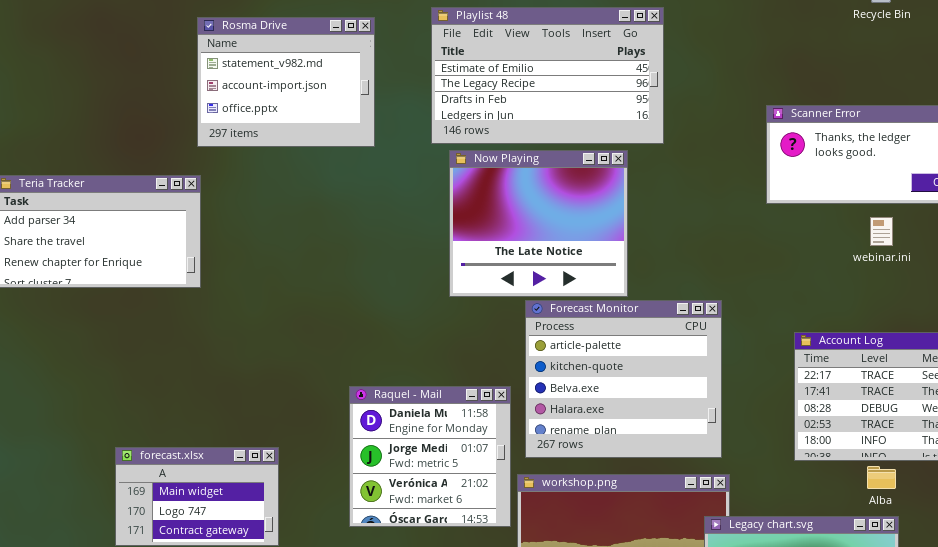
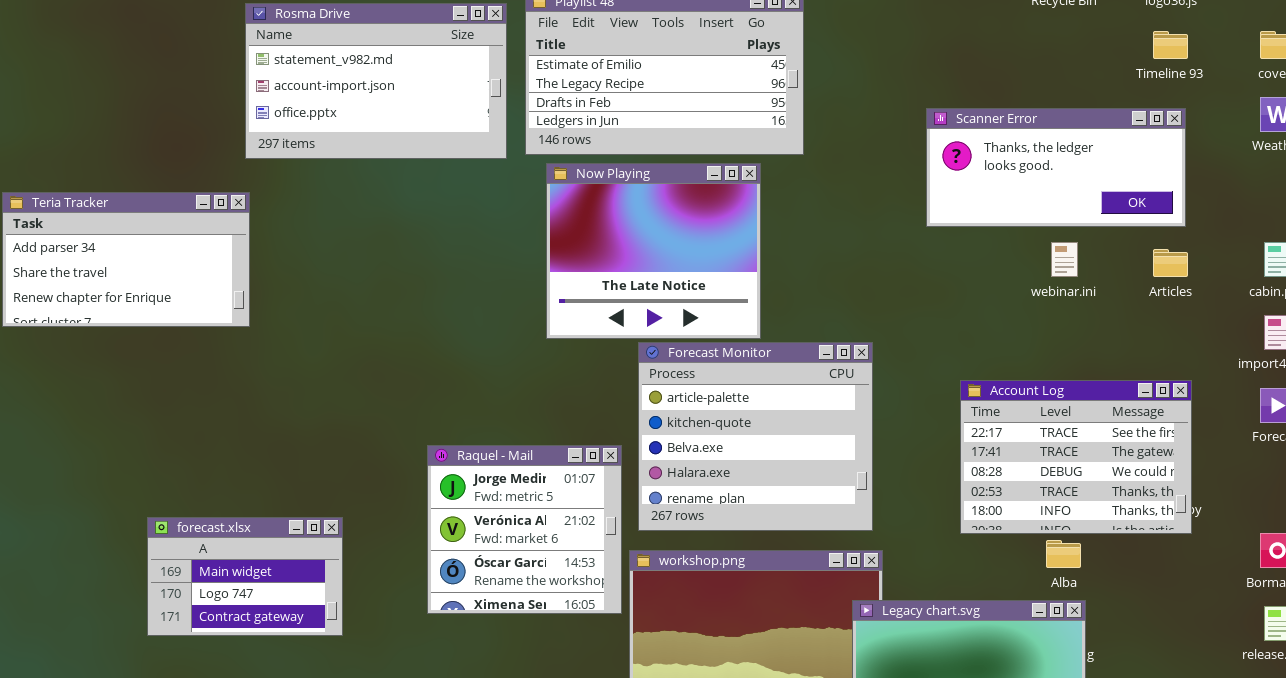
Rosma Drive: [197,17,375,147] -> [245,3,507,159], resized
Raquel - Mail: [349,386,511,527] -> [427,445,622,614], scrolled down 1 row

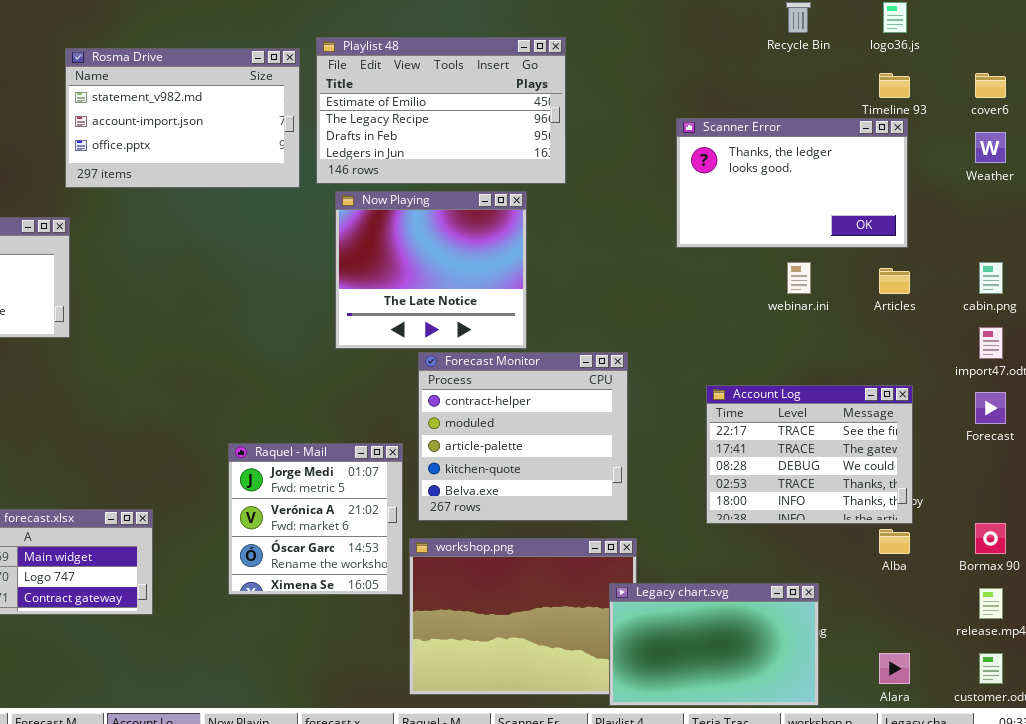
Scanner Error: [926,108,1186,227] -> [676,118,908,248], resized
Forecast Monitor: [638,342,873,531] -> [418,352,628,521], scrolled up 2 rows
Alba: [1046,540,1081,568] -> [879,529,910,554], moved

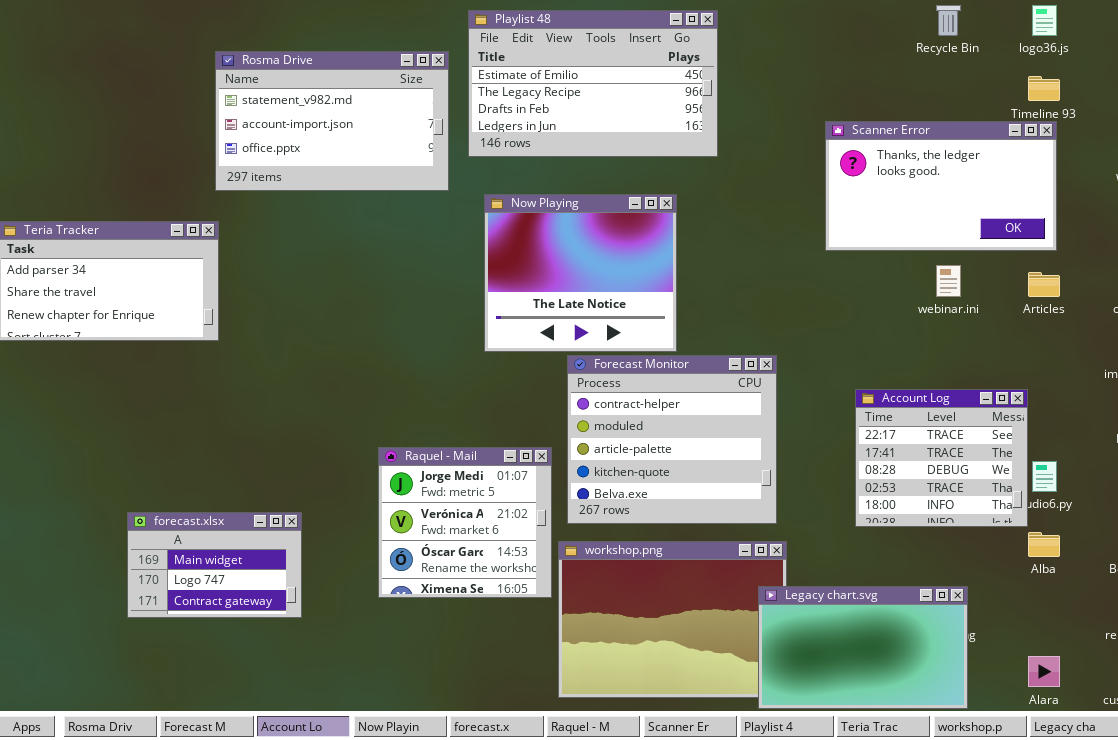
Playlist 48: [316,37,566,184] -> [468,10,718,157], moved
Account Log: [706,385,913,524] -> [855,389,1028,527], resized

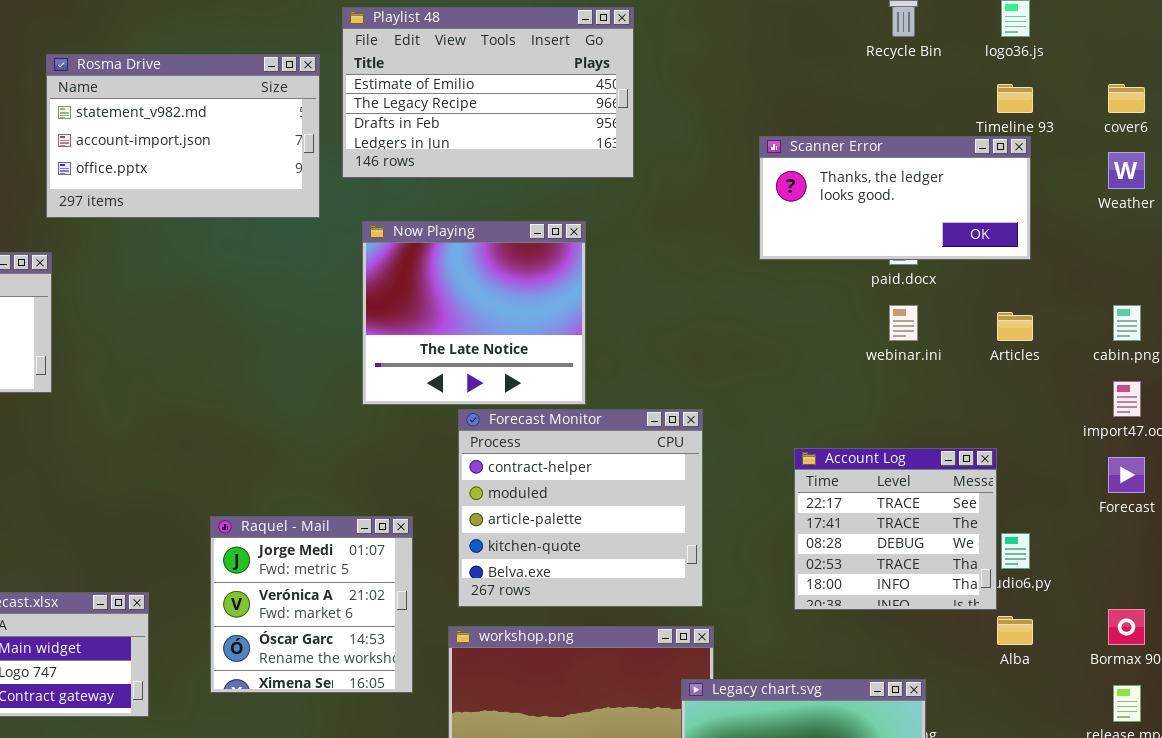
Scanner Error: [825,121,1057,251] -> [759,136,1031,260], resized
Raquel - Mail: [378,447,552,598] -> [210,516,413,693], moved

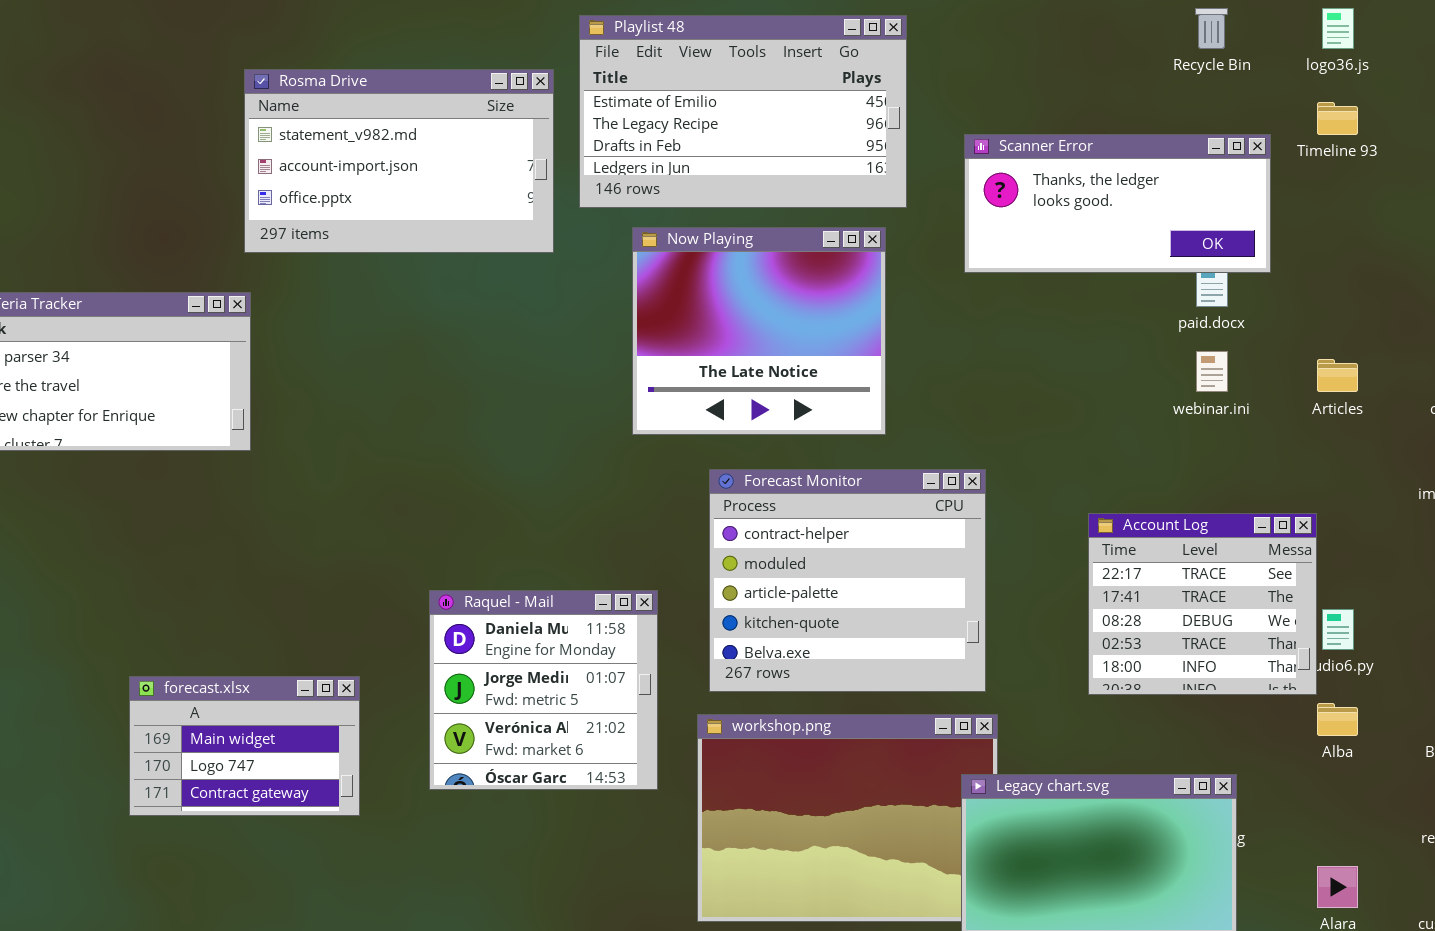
Scanner Error: [759,136,1031,260] -> [964,134,1271,273], moved
Now Playing: [362,221,586,405] -> [632,227,886,435], moved
Raquel - Mail: [210,516,413,693] -> [429,590,658,790], scrolled up 1 row

